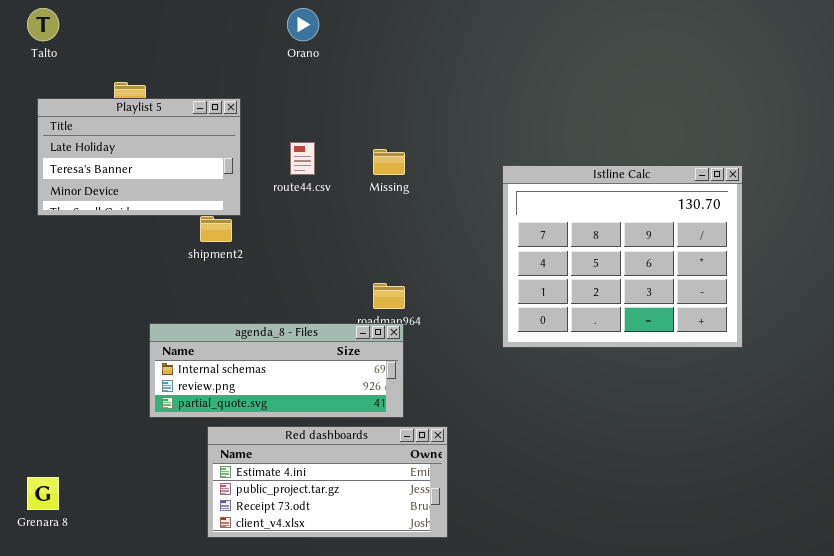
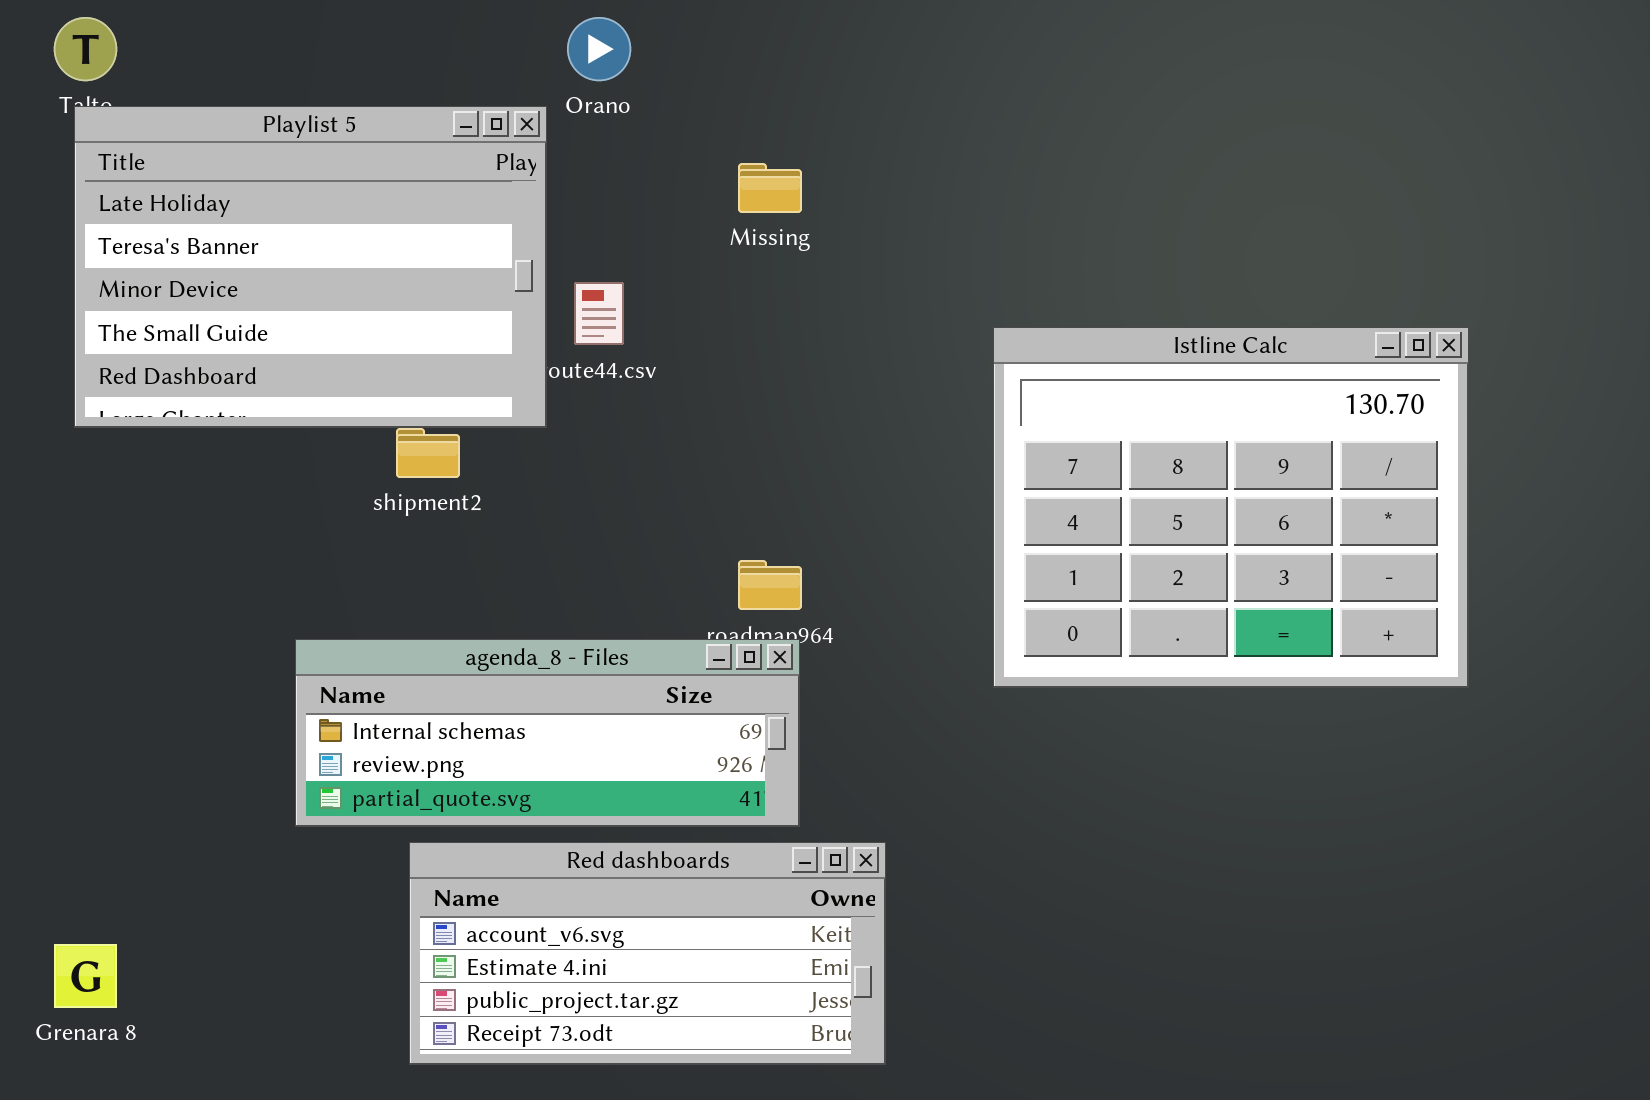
Playlist 5: [37,98,241,216] -> [74,106,547,428], resized
Missing: [373,149,405,175] -> [738,163,802,213], moved
Red dashboards: [207,426,448,538] -> [409,842,886,1065], scrolled up 1 row

